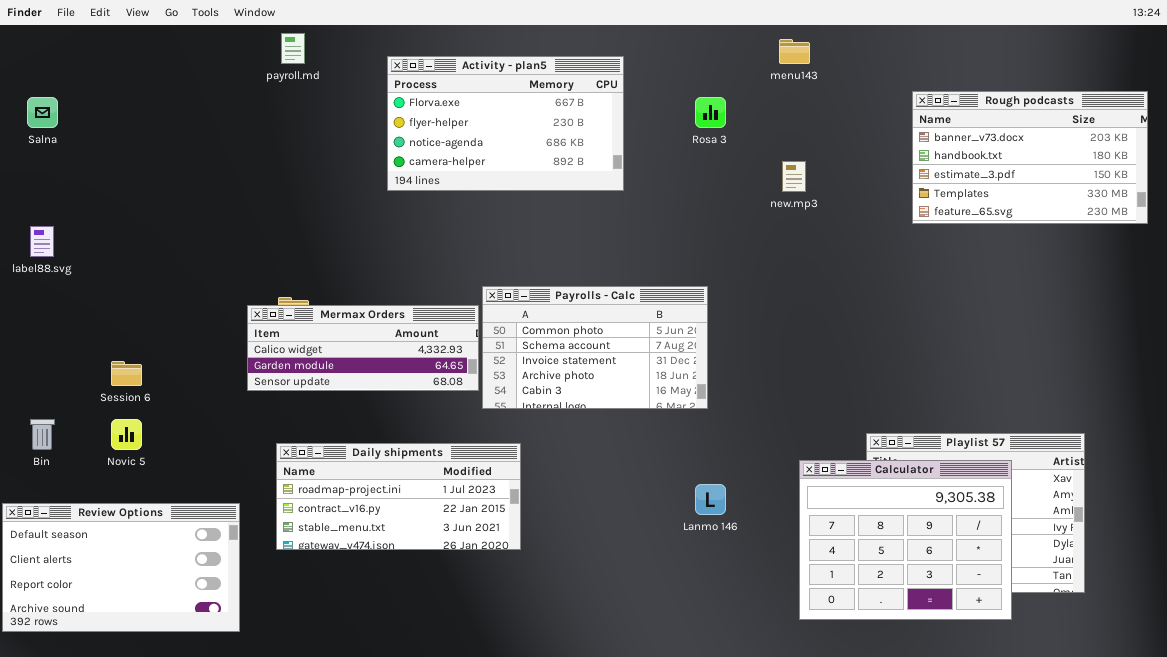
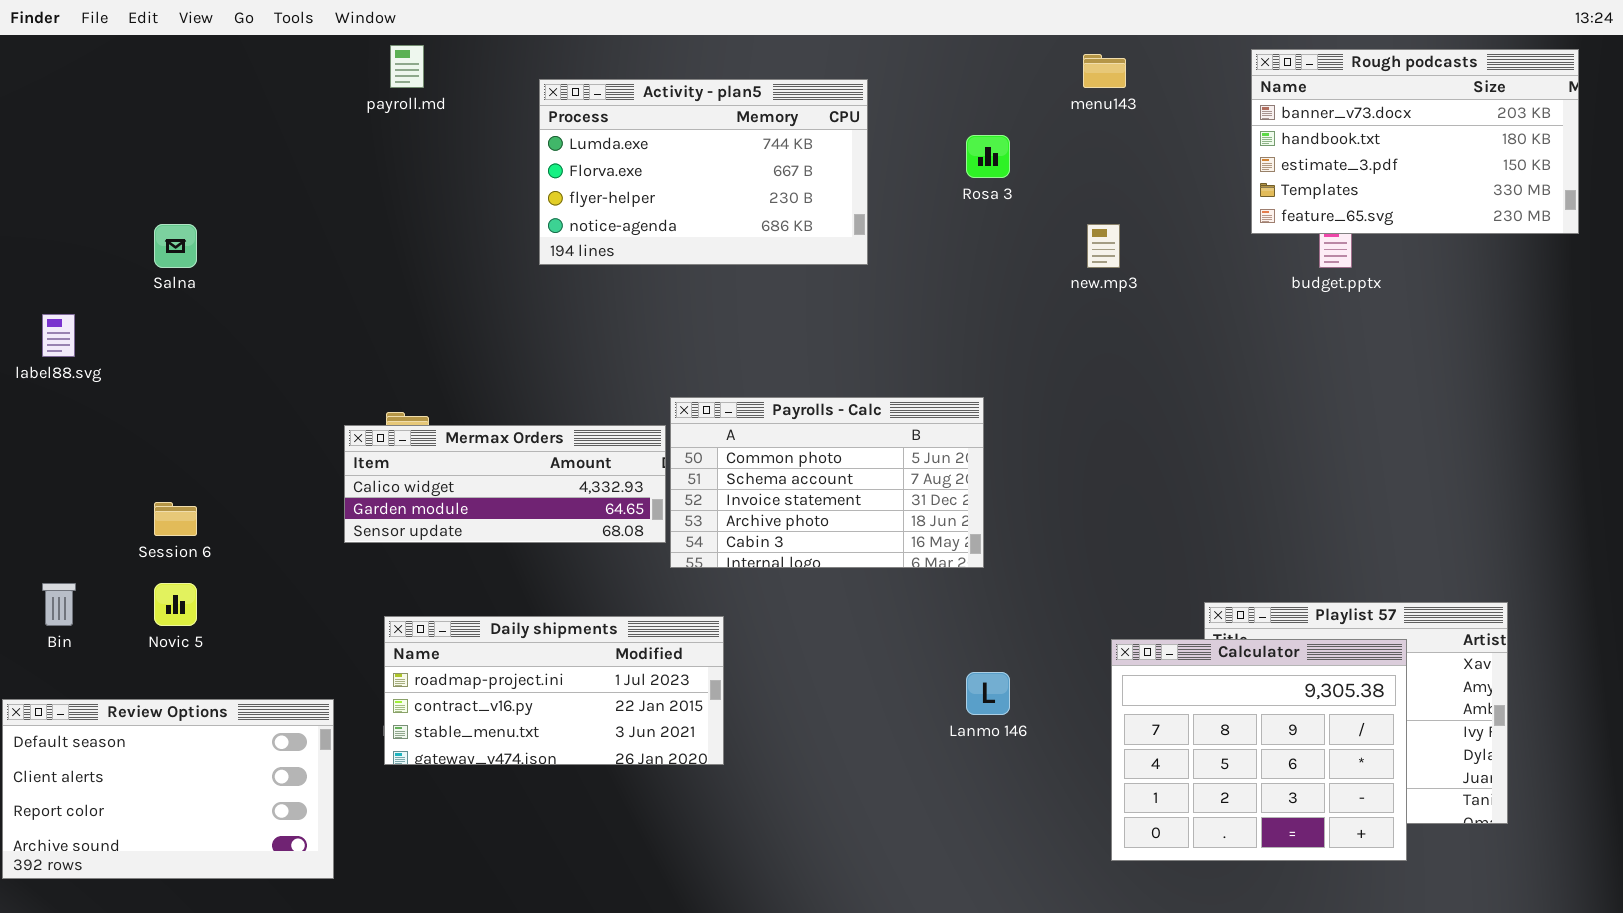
Activity - plan5: [387,56,624,191] -> [539,79,868,265], scrolled up 1 row
Rough podcasts: [912,91,1148,224] -> [1251,49,1579,234], moved
Salna: [27,97,58,128] -> [154,224,197,268], moved

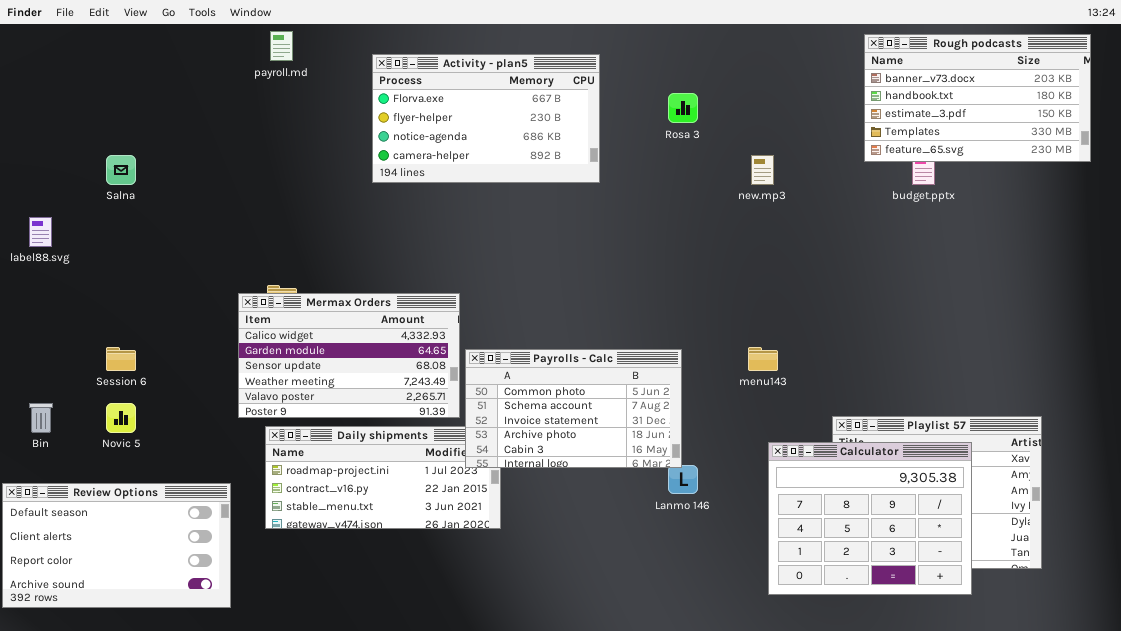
menu143: [1083,54,1126,88] -> [748,347,778,371], moved
Activity - plan5: [539,79,868,265] -> [372,54,600,183], scrolled down 1 row
Payrolls - Calc: [670,397,984,568] -> [465,349,682,468], moved
Mermax Orders: [344,425,666,543] -> [238,293,460,418], resized

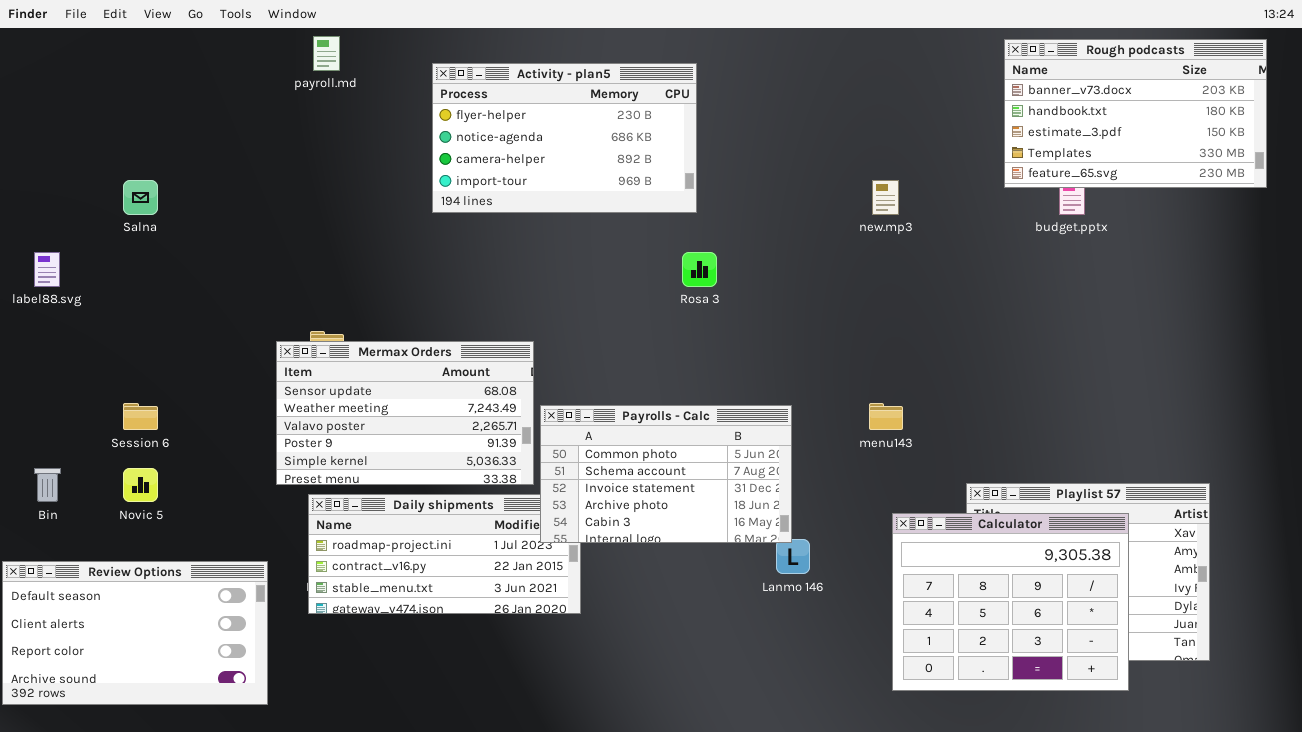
Activity - plan5: [372,54,600,183] -> [432,63,697,213], scrolled down 1 row
Rosa 3: [668,93,698,123] -> [682,252,717,287], moved
Mermax Orders: [238,293,460,418] -> [276,341,534,485], scrolled down 2 rows

